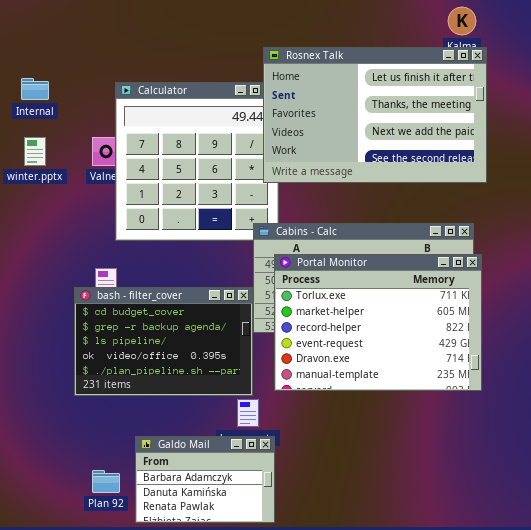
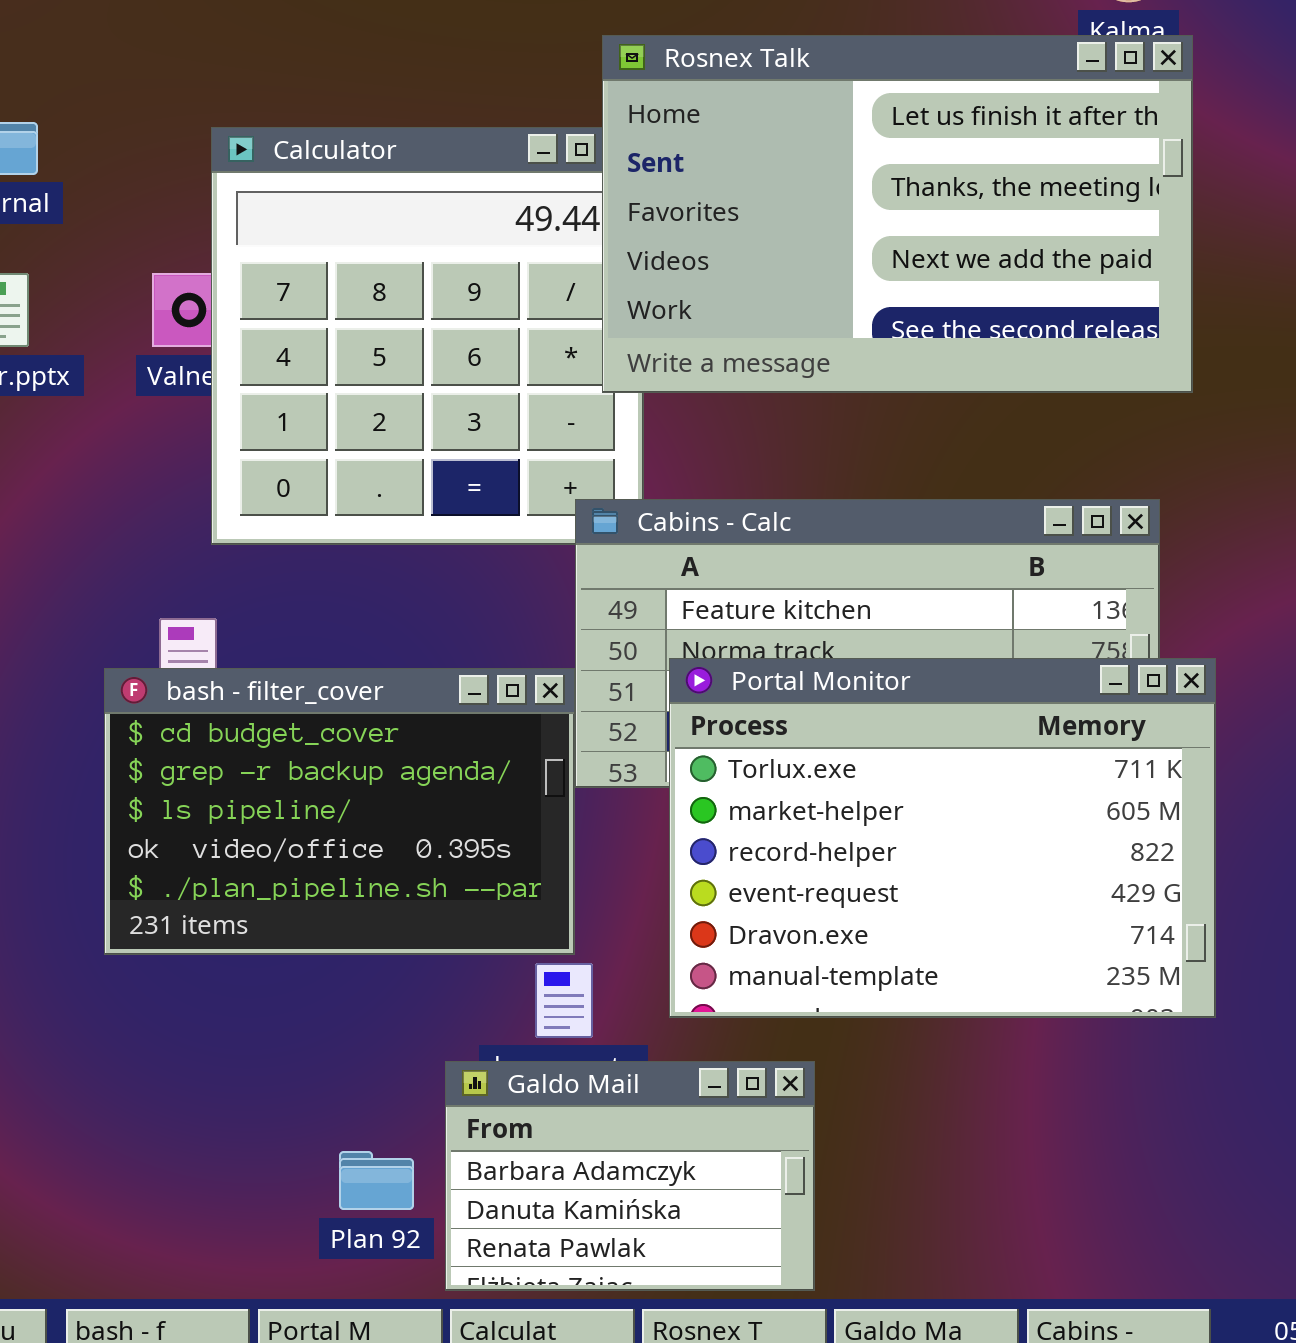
Portal Monitor: [274,254,482,391] -> [669,658,1216,1018], moved
Galdo Mail: [135,436,275,523] -> [445,1061,815,1291], moved
Plan 92: [92,470,120,493] -> [339,1151,414,1210], moved

